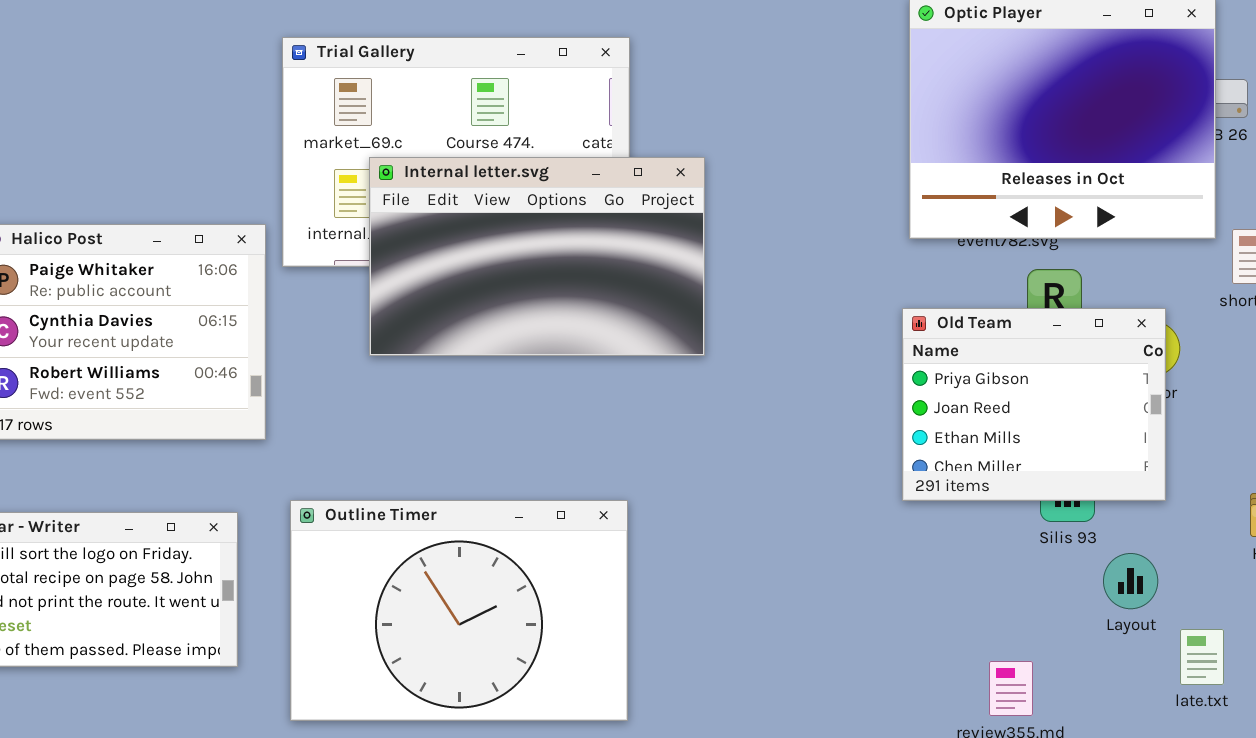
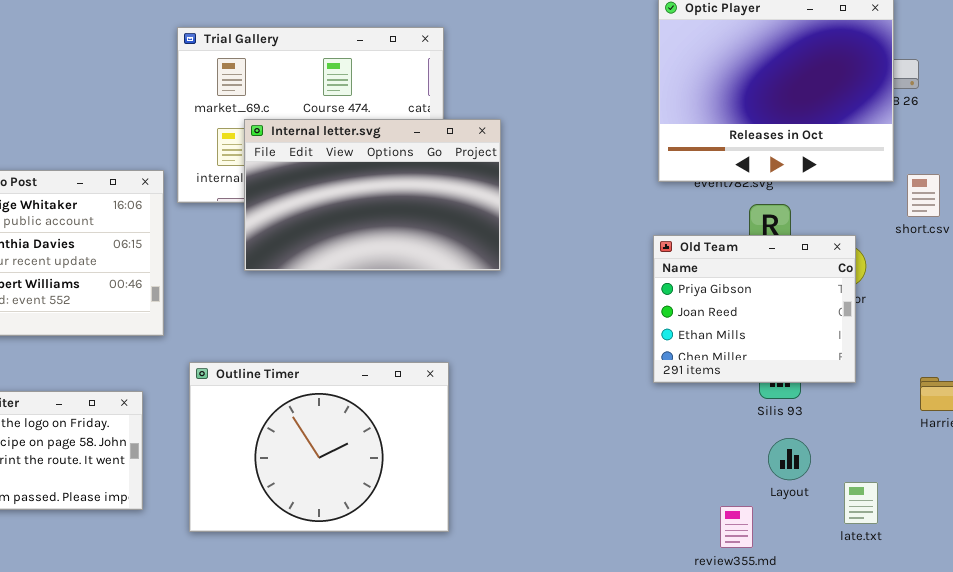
Outline Timer: [290,500,628,721] -> [189,362,449,532], moved
Layout: [1103,553,1158,609] -> [768,438,811,480], moved
late.txt: [1180,629,1224,685] -> [844,482,878,524], moved

